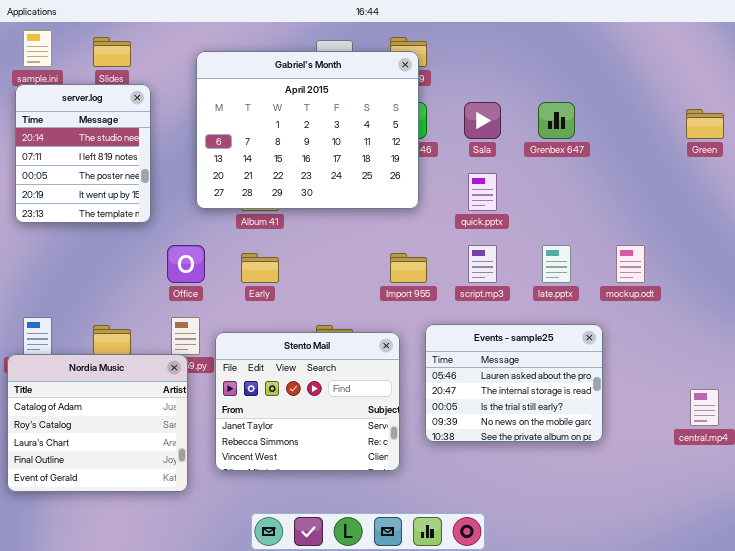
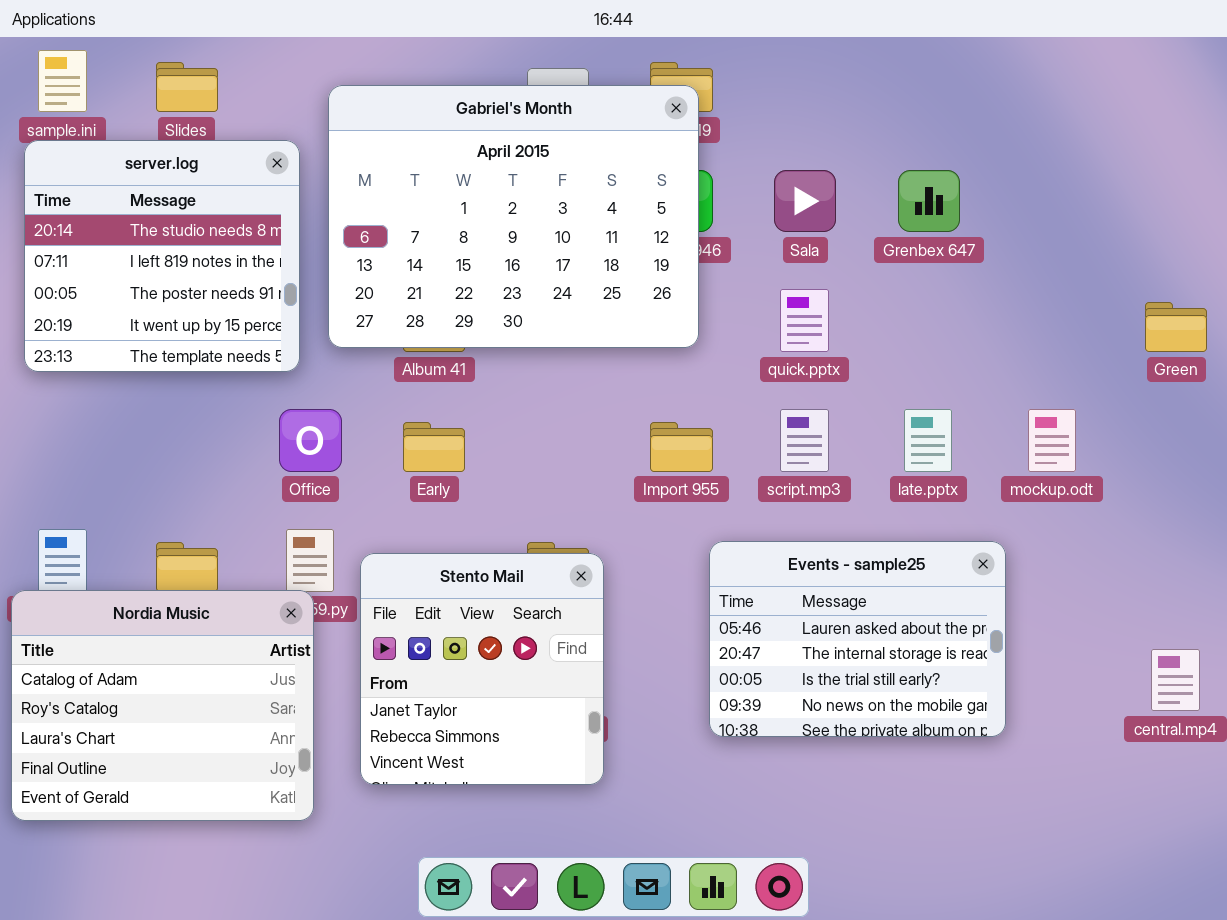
server.log: [15,84,151,223] -> [24,140,300,372], resized
Green: [686,109,724,139] -> [1145,302,1207,352], moved
Stento Mail: [215,332,400,471] -> [360,553,604,785], resized

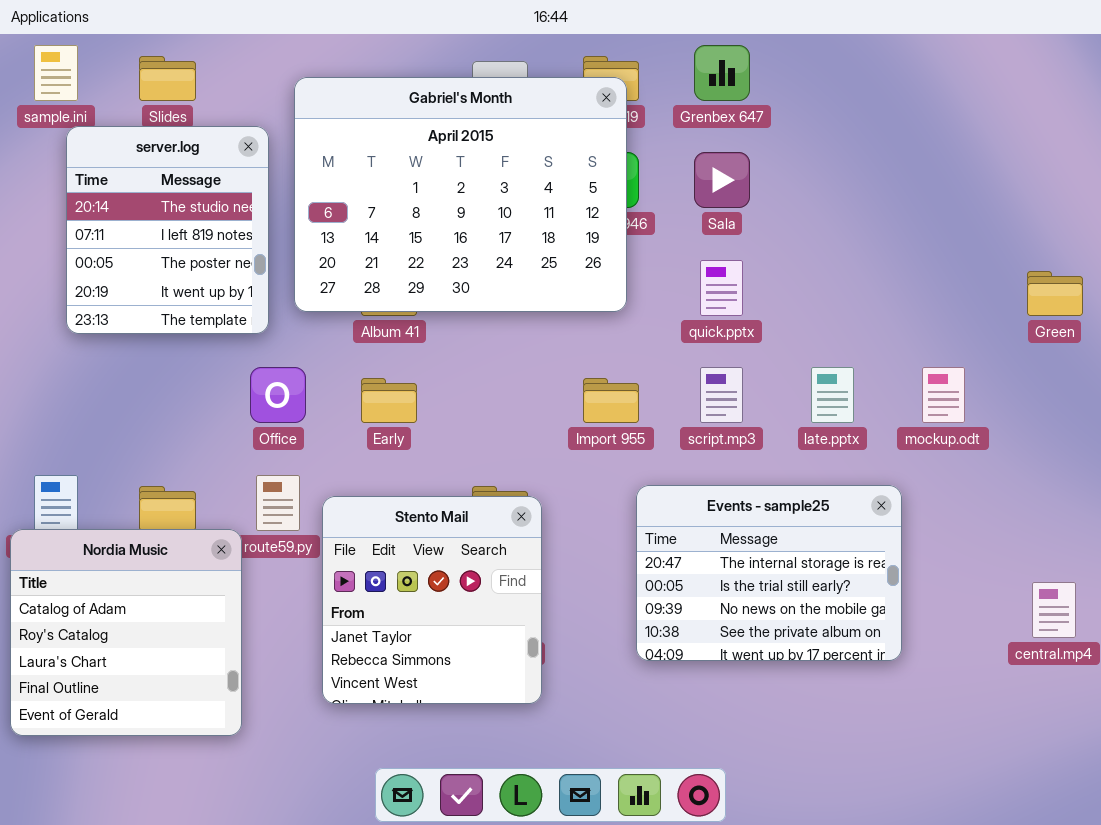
server.log: [24,140,300,372] -> [66,126,269,334], resized
Grenbex 647: [898,170,960,232] -> [694,45,750,101], moved
Events - sample25: [709,541,1006,737] -> [636,485,902,661], scrolled down 1 row
Nordia Music: [11,590,314,821] -> [10,529,242,736], resized

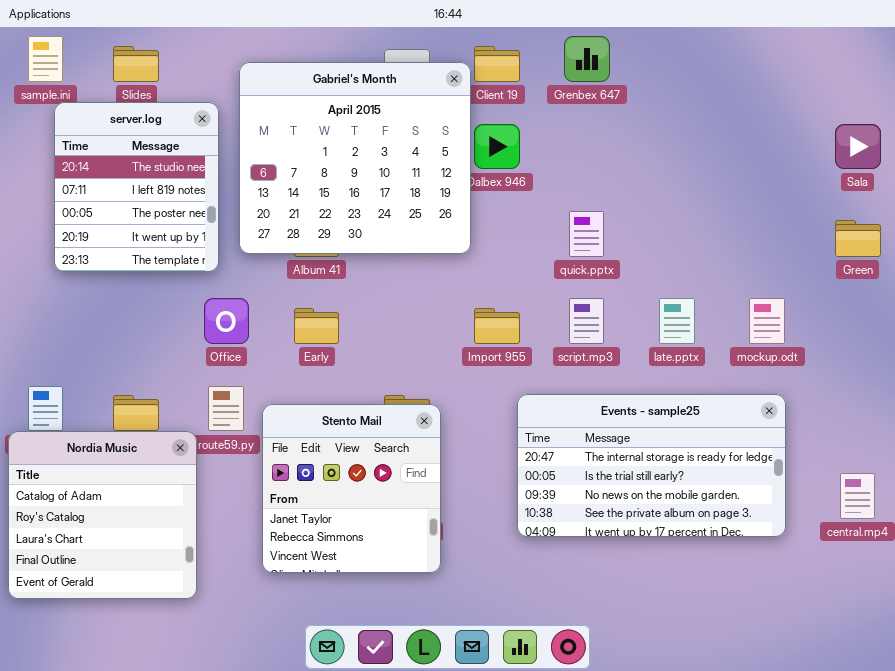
Gabriel's Month: [294,77,627,312] -> [239,62,471,254], resized
Sala: [694,152,750,208] -> [835,124,881,169], moved
Events - sample25: [636,485,902,661] -> [517,394,786,537], resized

